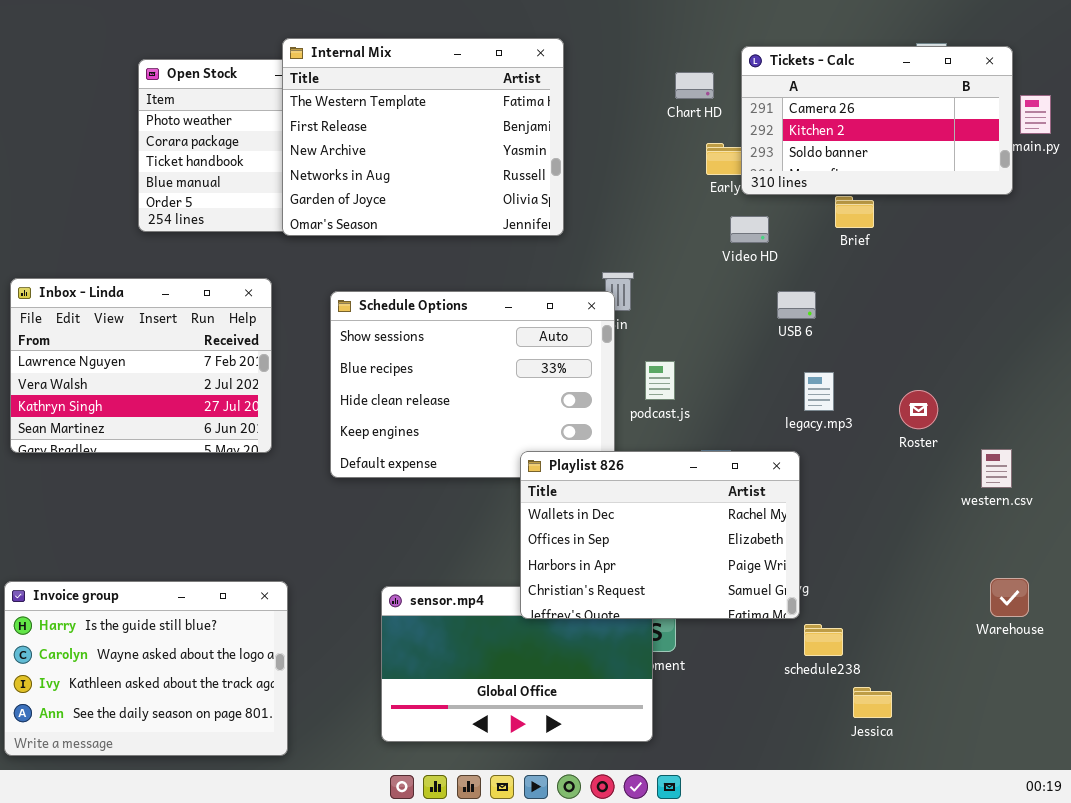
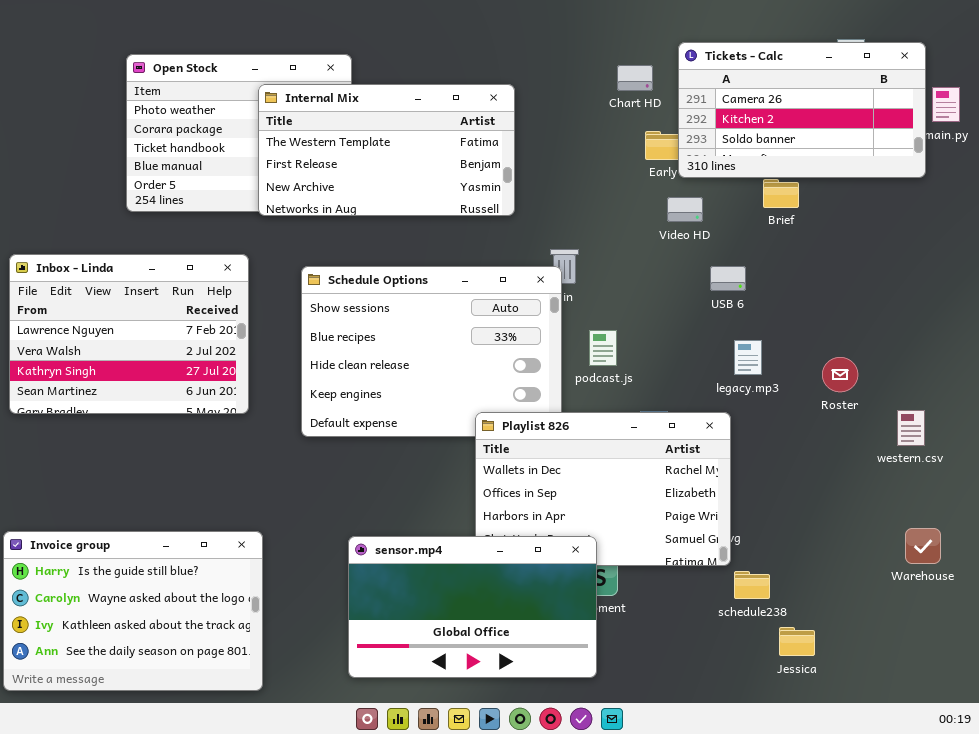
Internal Mix: [282,38,564,236] -> [258,84,515,216], resized
sensor.mp4: [381,586,653,742] -> [348,536,597,678], raised

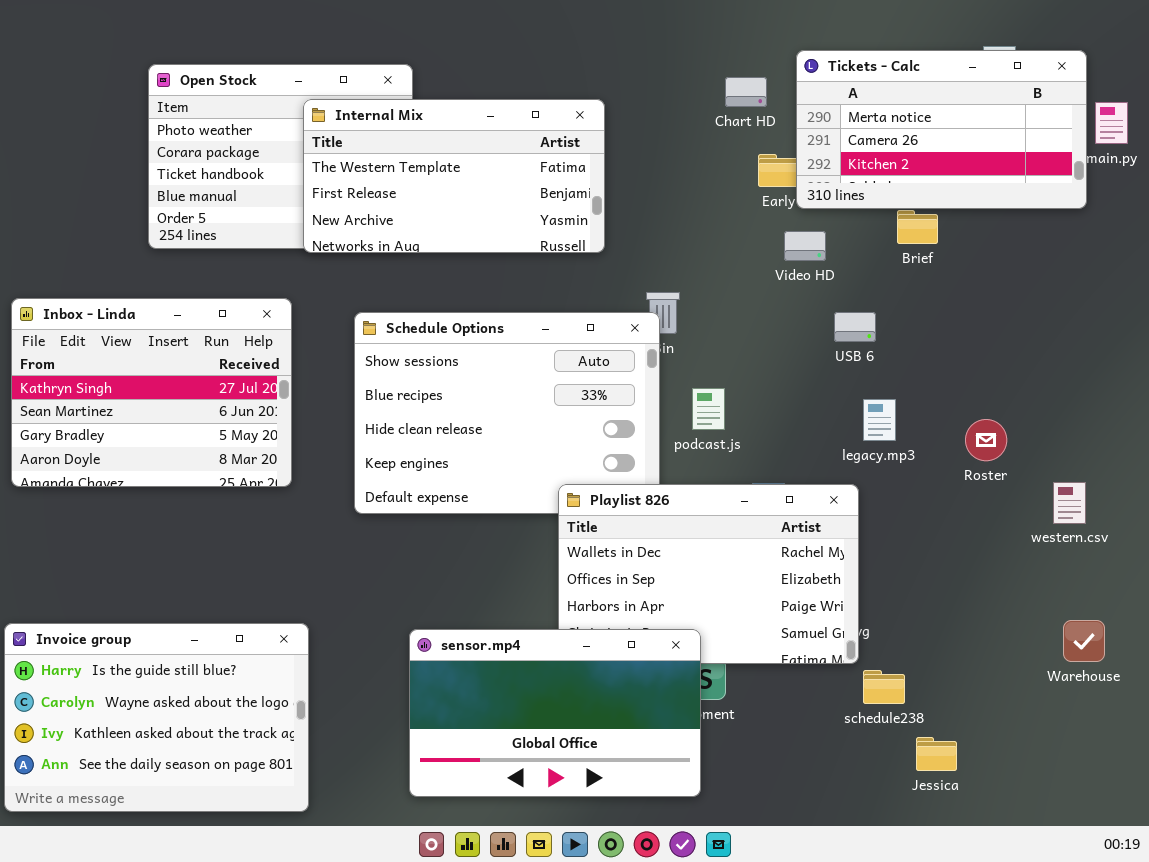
Tickets - Calc: [678,42,926,178] -> [796,50,1087,209], scrolled up 1 row
Inbox - Linda: [9,254,249,414] -> [11,298,292,487], scrolled down 2 rows

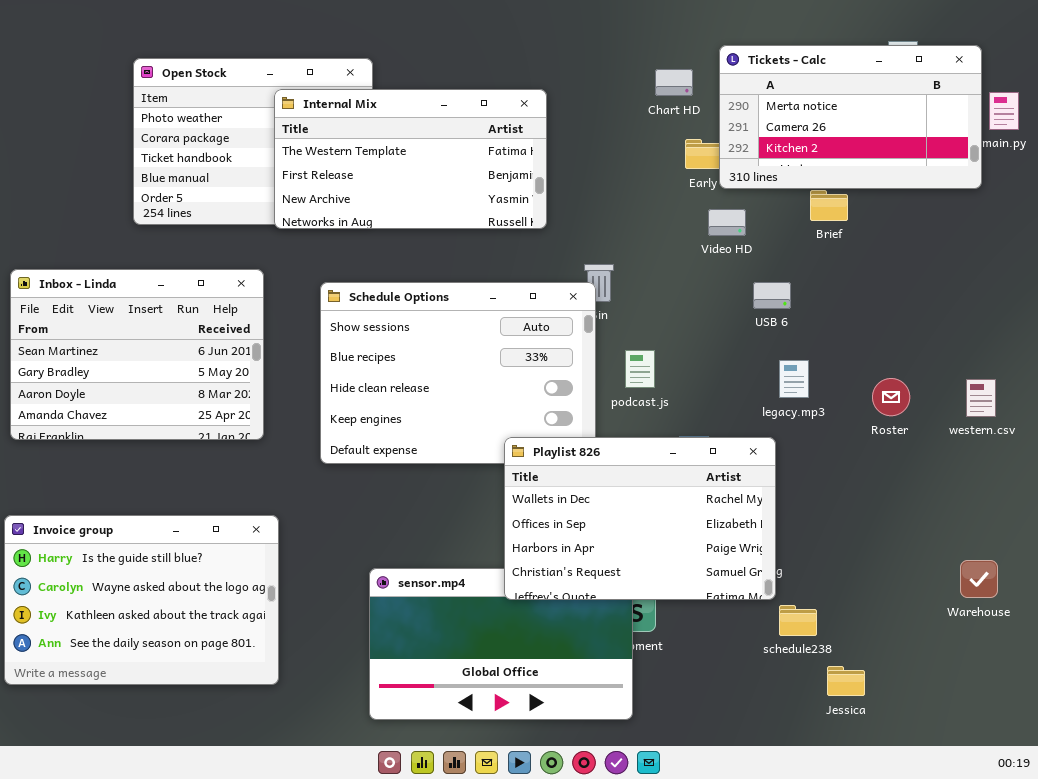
Inbox - Linda: [11,298,292,487] -> [10,269,264,440], scrolled down 1 row
western.csv: [1053,482,1086,524] -> [966,379,996,417], moved
Playlist 826: [558,484,859,664] -> [504,437,776,600], raised
Invoice group: [4,623,309,812] -> [4,515,279,685], moved

